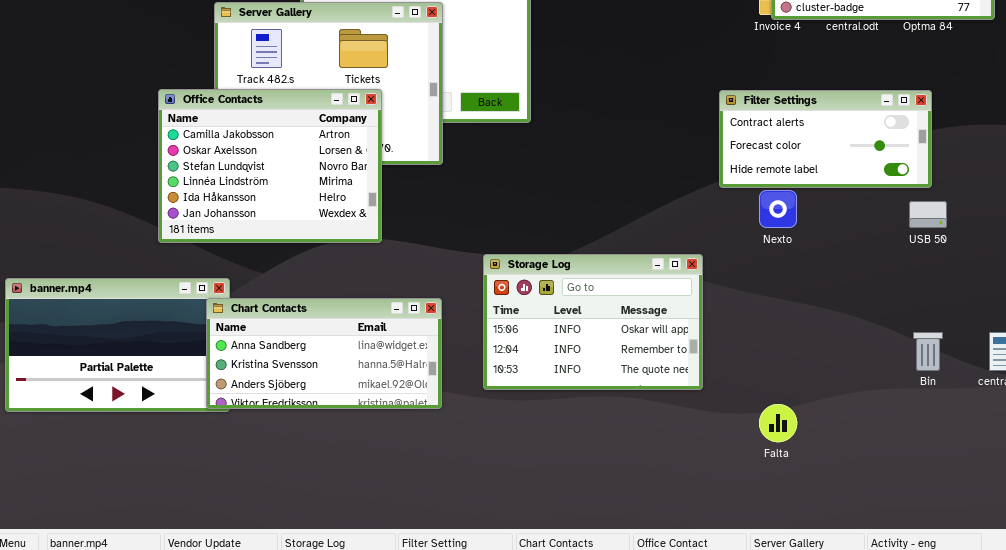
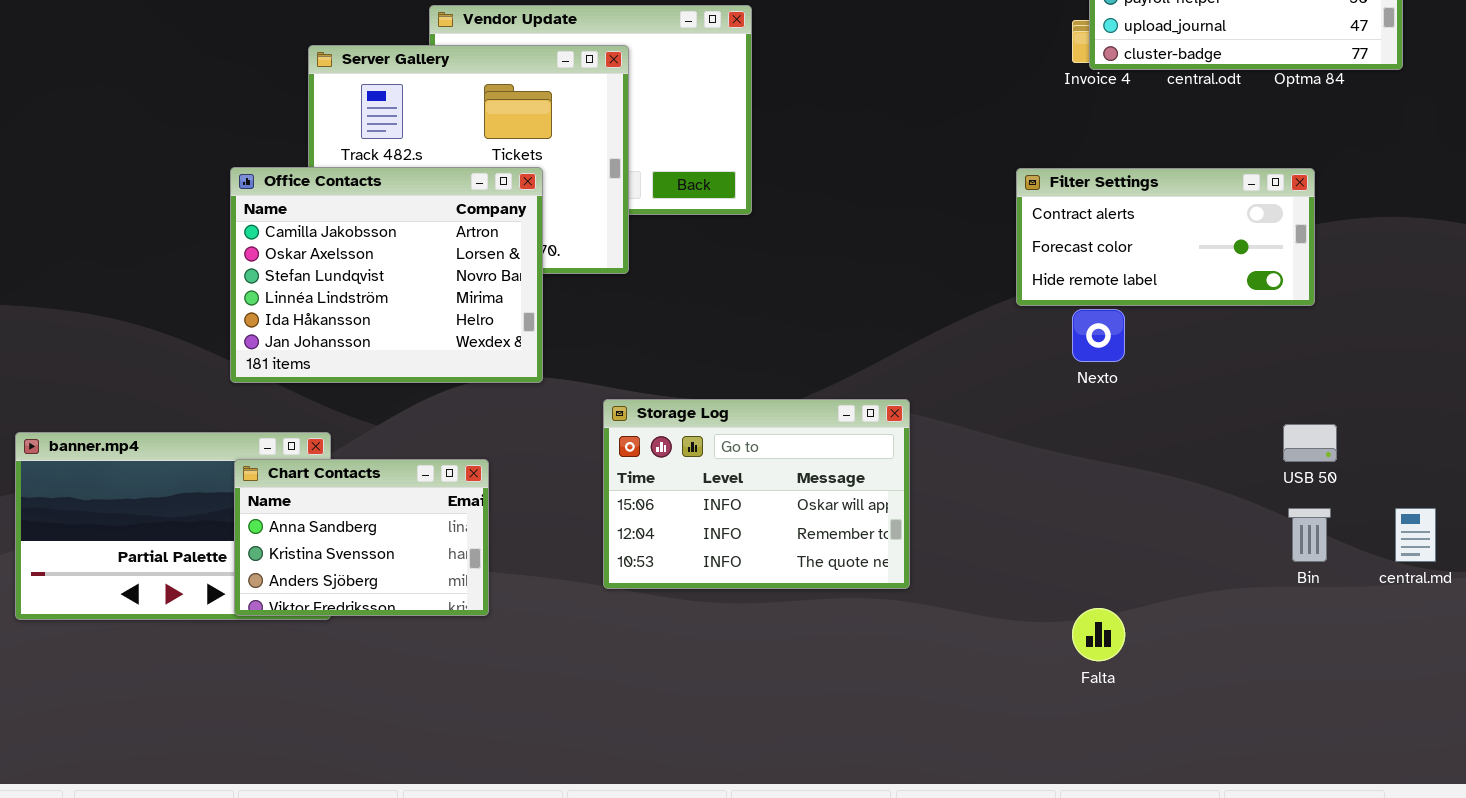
USB 50: [909,201,947,228] -> [1283,424,1337,462], moved
Storage Log: [483,254,703,390] -> [603,399,910,589], moved
Chart Contacts: [206,298,442,409] -> [234,459,489,616], moved, resized

